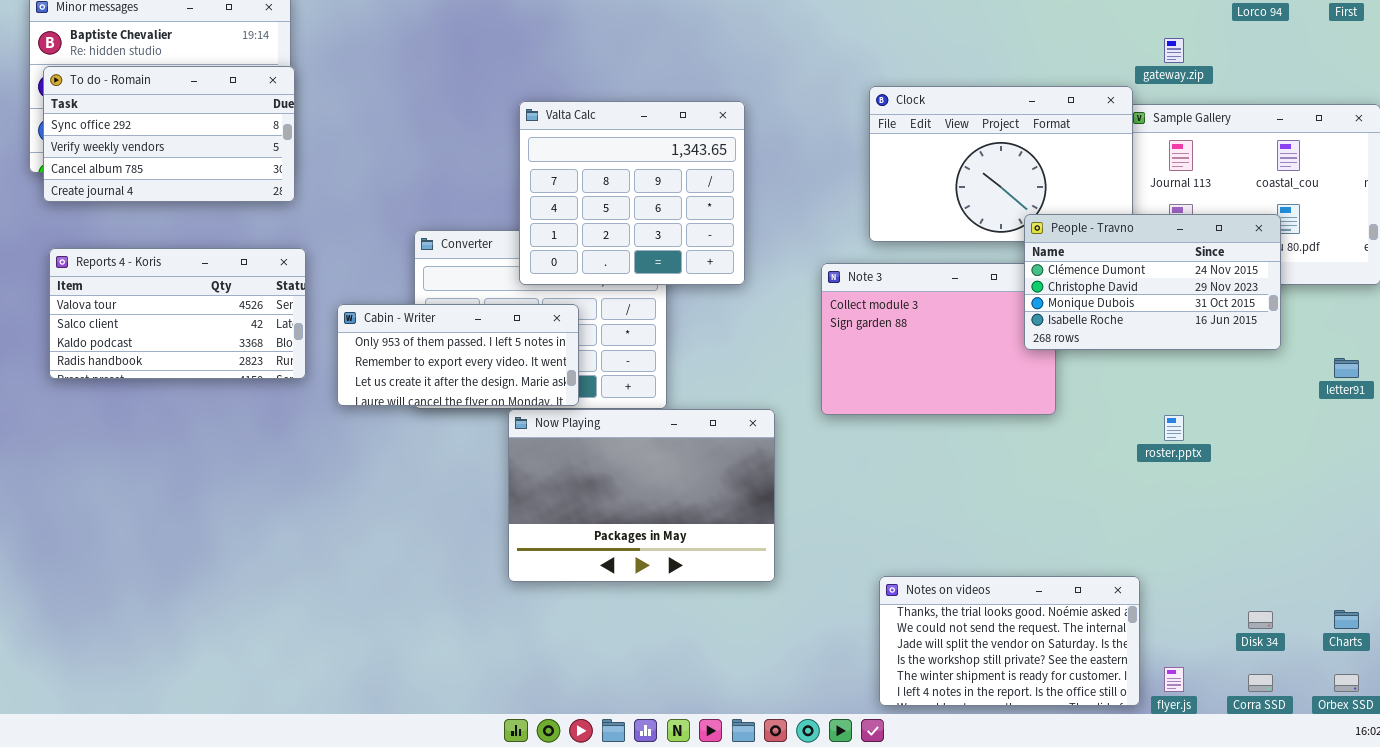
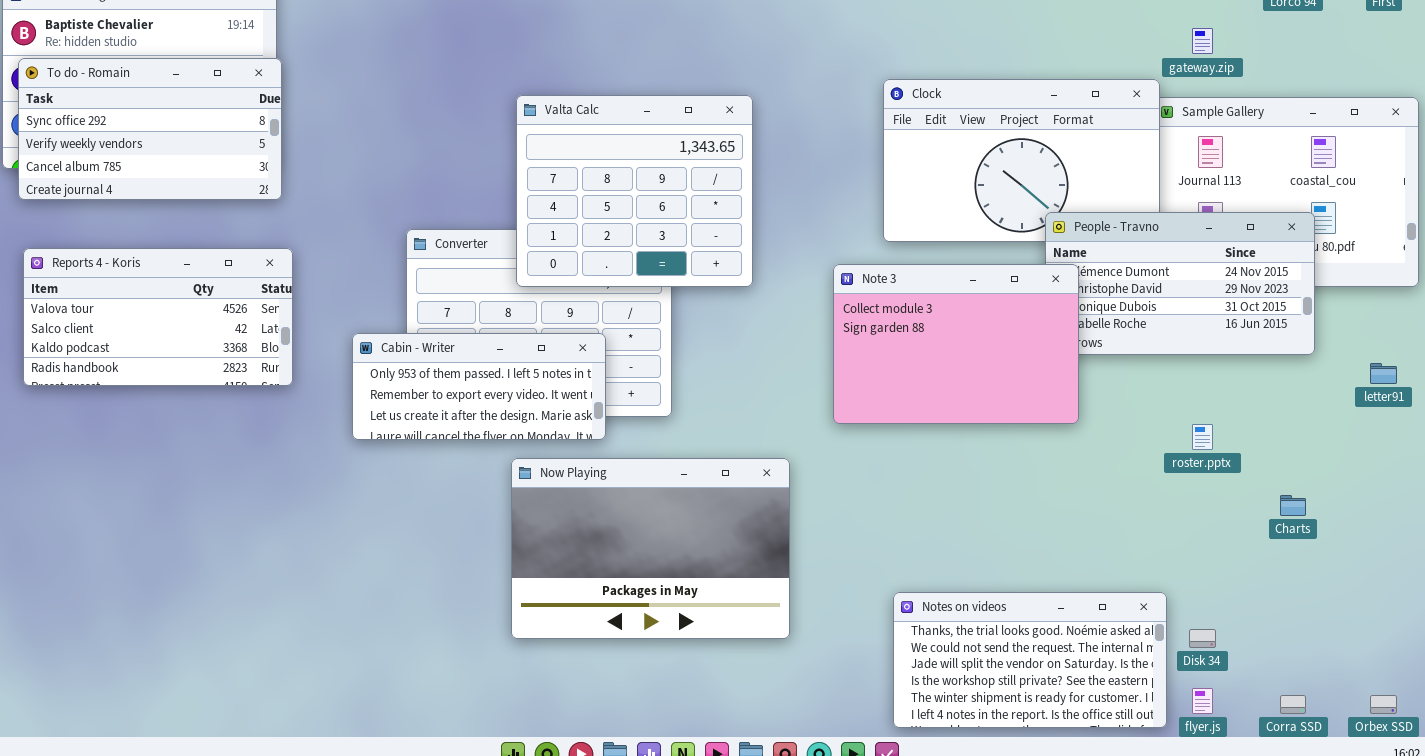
Note 3: [821,263,1056,415] -> [833,264,1079,424], raised
Cabin - Writer: [337,304,579,406] -> [352,333,606,440], moved
Now Playing: [508,409,775,582] -> [511,458,790,639], moved
Charts: [1334,610,1359,629] -> [1280,495,1306,516], moved
Disk 34: [1248,611,1273,629] -> [1189,629,1216,648], moved

